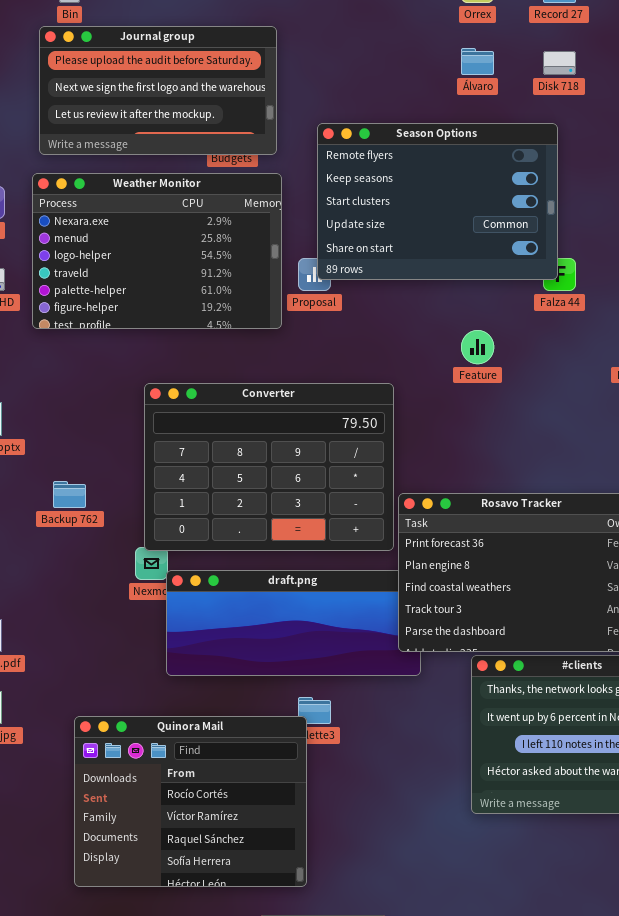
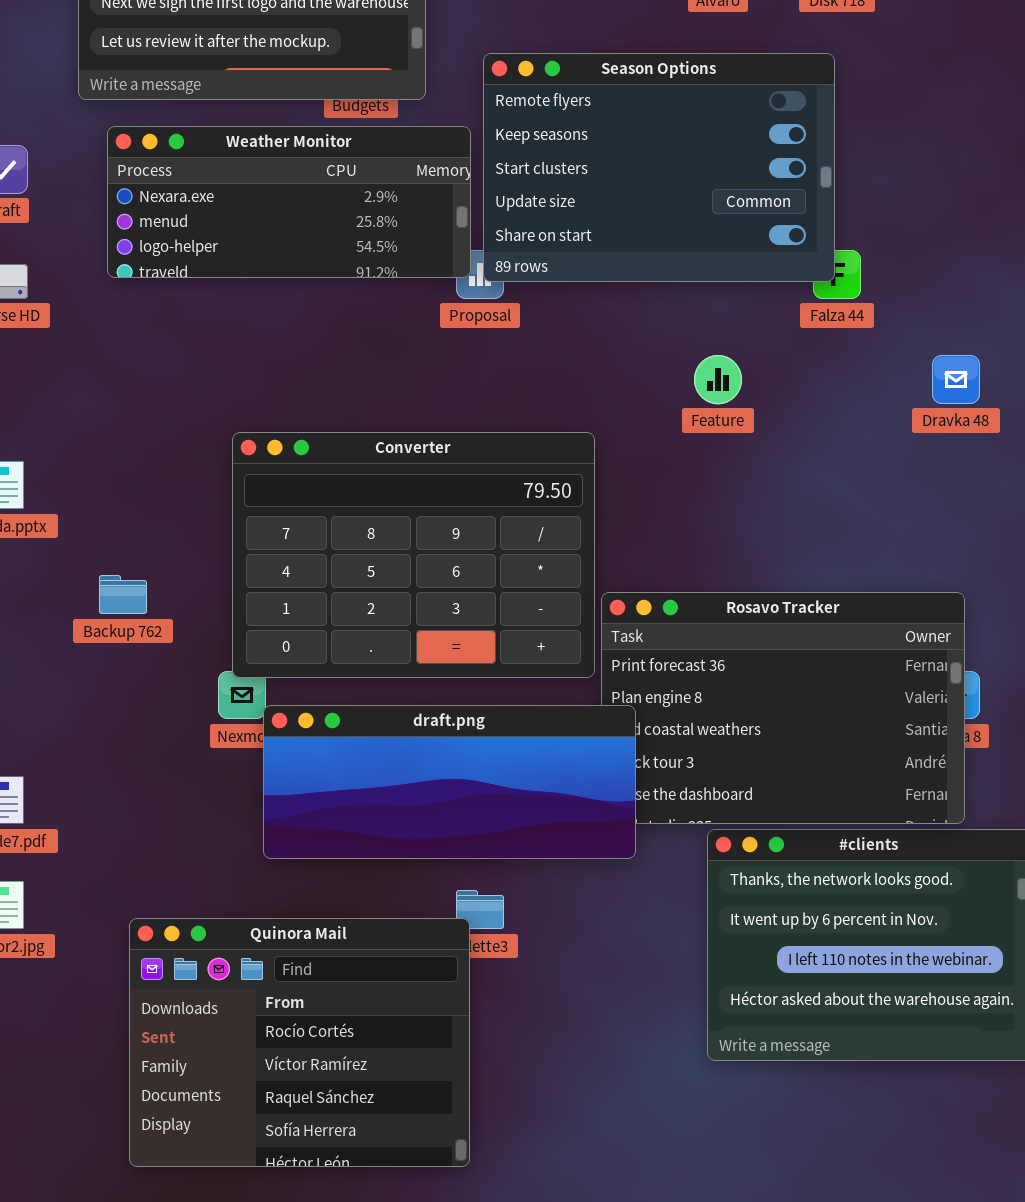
Weather Monitor: [32,173,282,329] -> [107,126,471,278], moved, resized
draft.png: [166,570,421,676] -> [263,705,636,859], raised

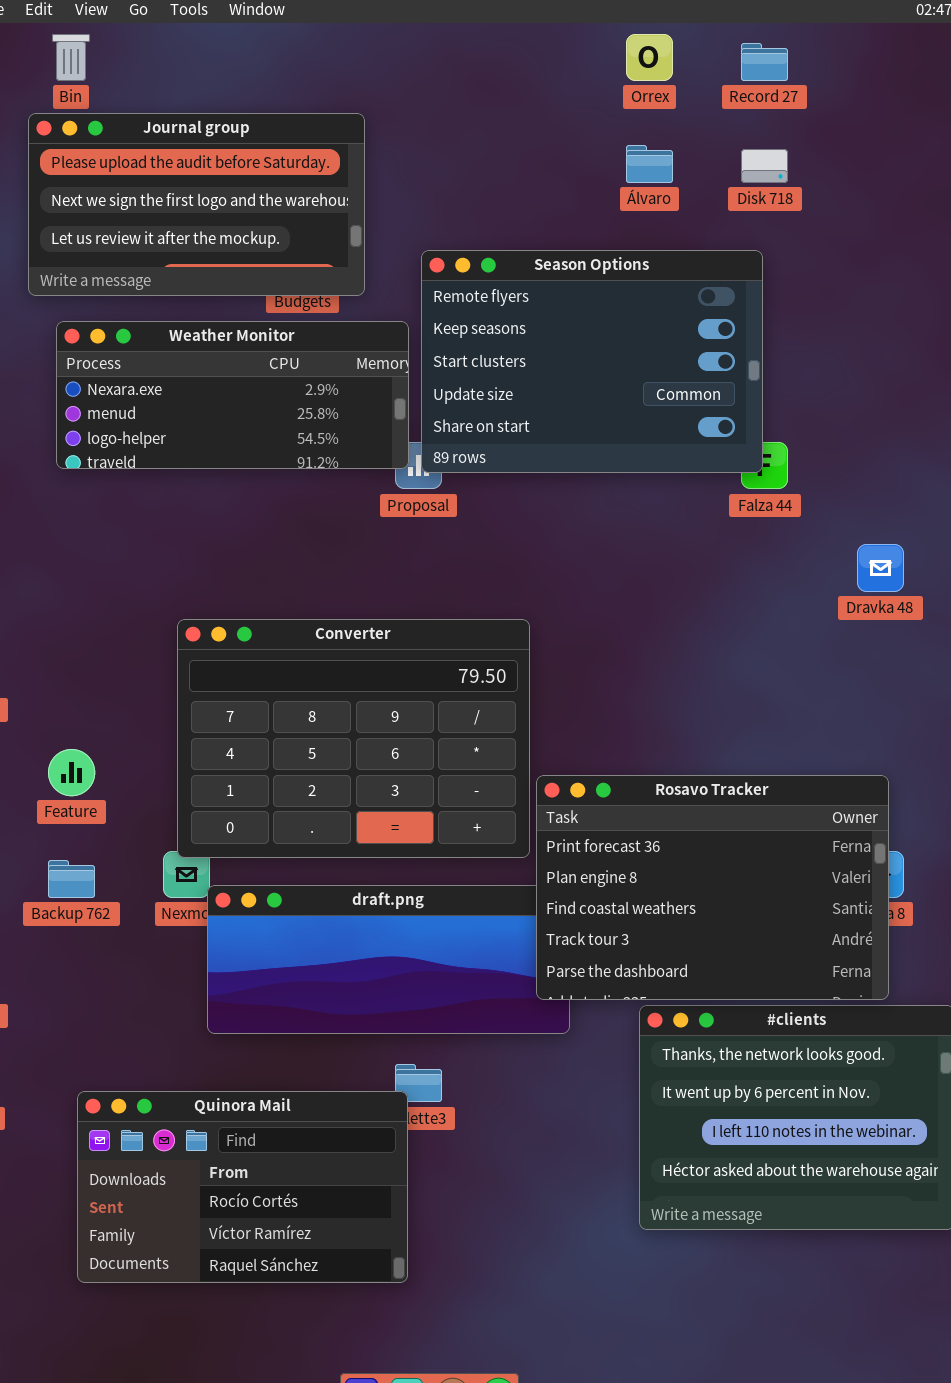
Feature: [694,355,742,404] -> [48,749,95,796], moved
Backup 762: [99,575,147,614] -> [48,860,95,898], moved
Rosavo Tracker: [601,592,965,824] -> [536,775,889,1000], raised
Quinora Mail: [129,918,470,1167] -> [77,1091,408,1283], resized

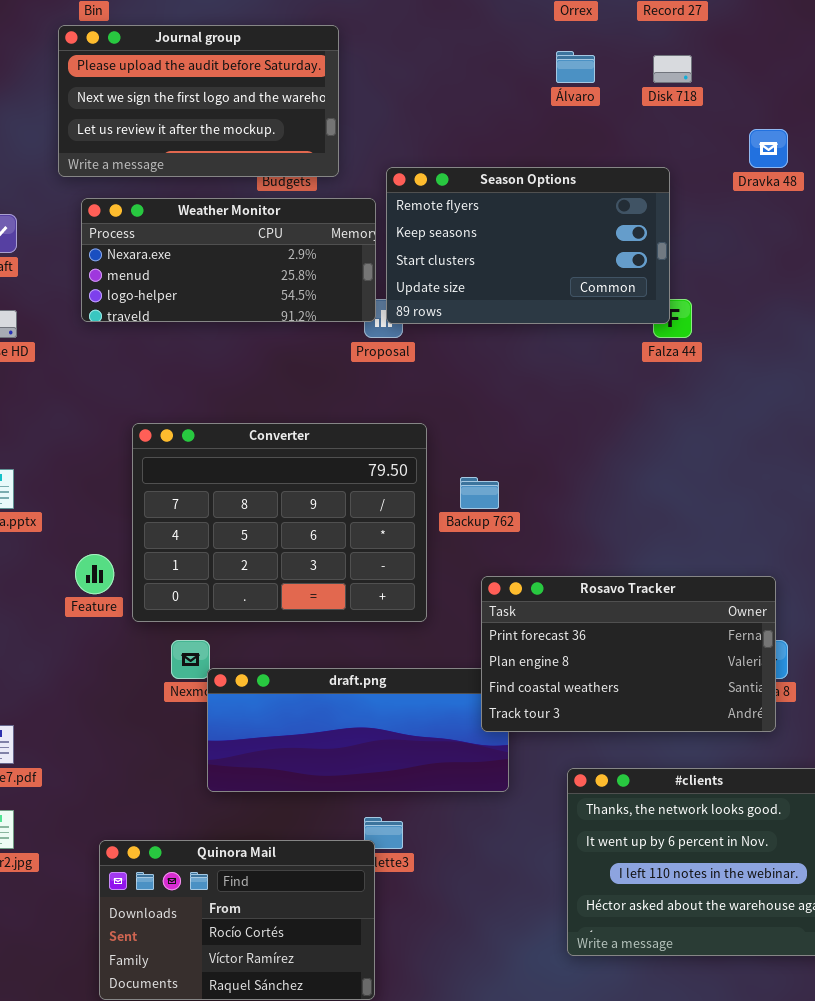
Season Options: [421,250,763,473] -> [386,167,670,324], resized
Dravka 48: [857,544,904,592] -> [749,129,788,168], moved
Converter: [177,619,530,858] -> [132,423,427,622], moved
Rosavo Tracker: [536,775,889,1000] -> [481,576,776,732], resized
Backup 762: [48,860,95,898] -> [460,477,499,509], moved

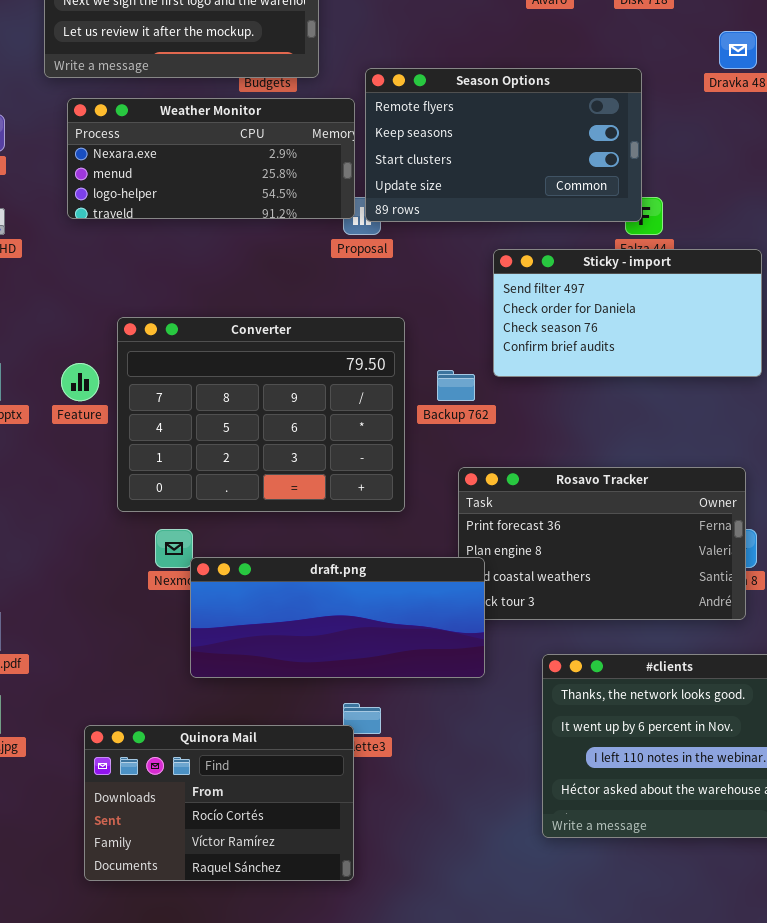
Sticky - import: none -> [493,249,762,377], opened
Feature: [75,554,114,594] -> [61,363,99,401], moved
draft.png: [207,668,509,792] -> [190,557,485,678], raised

